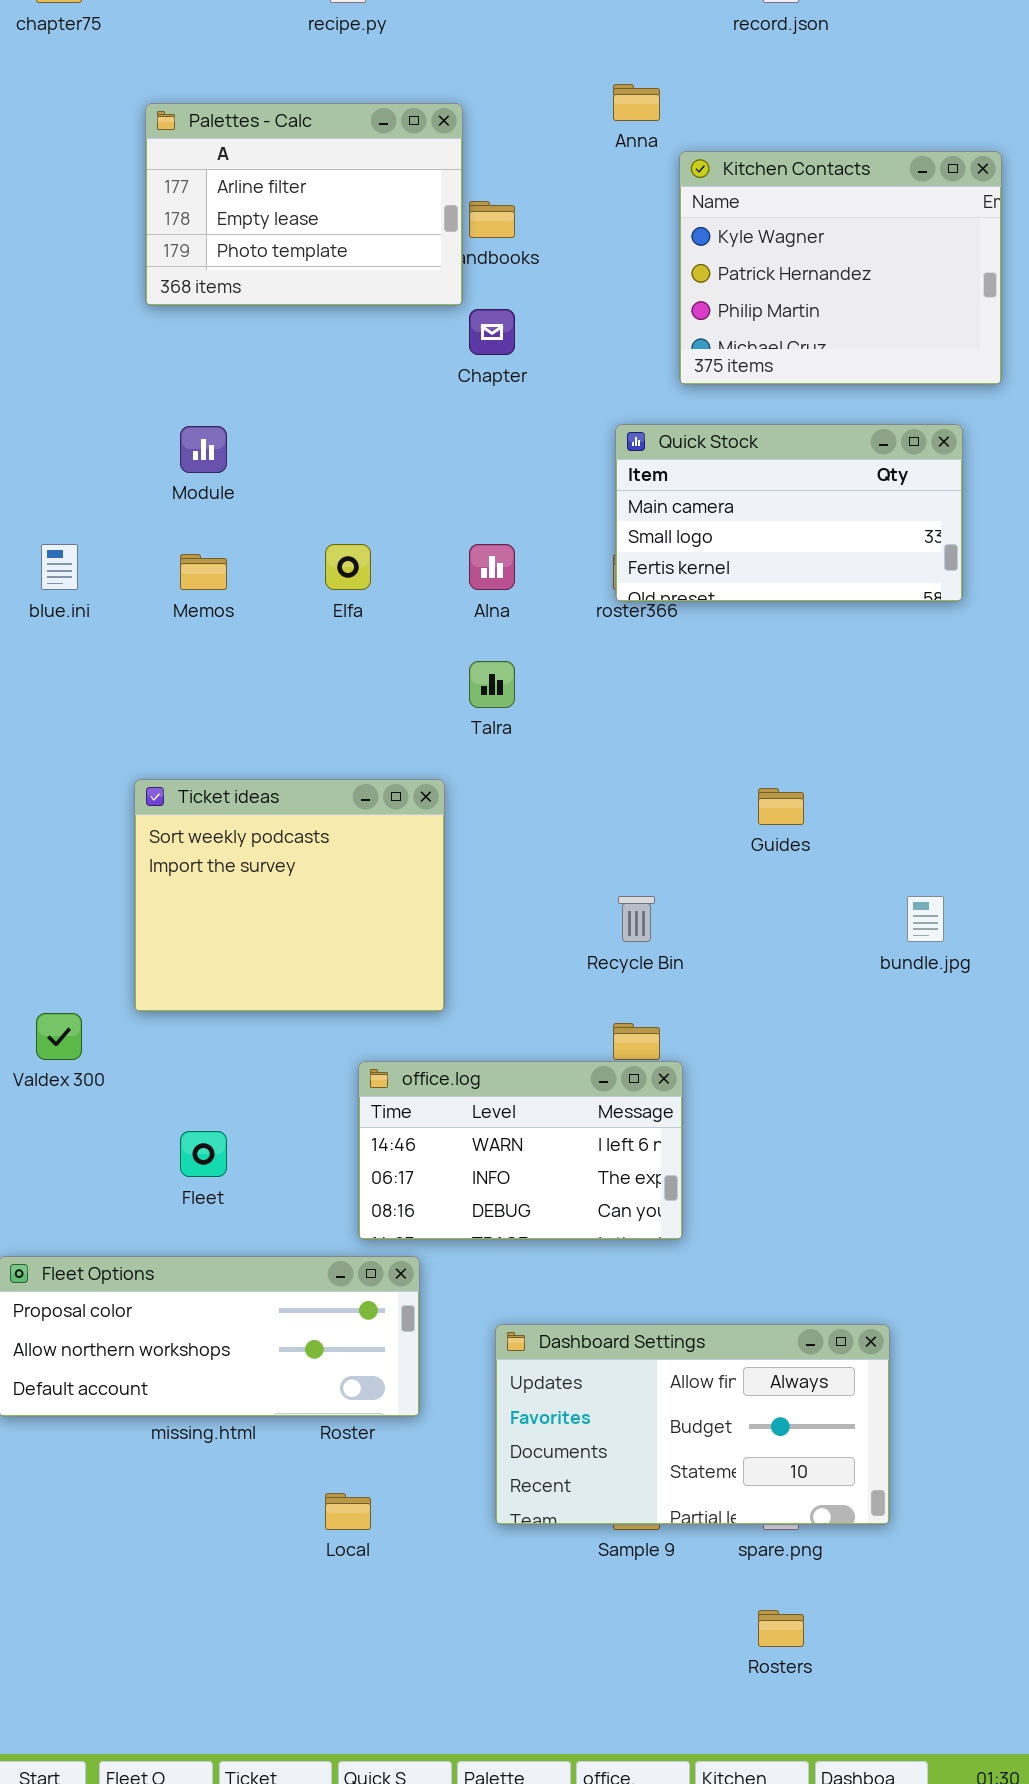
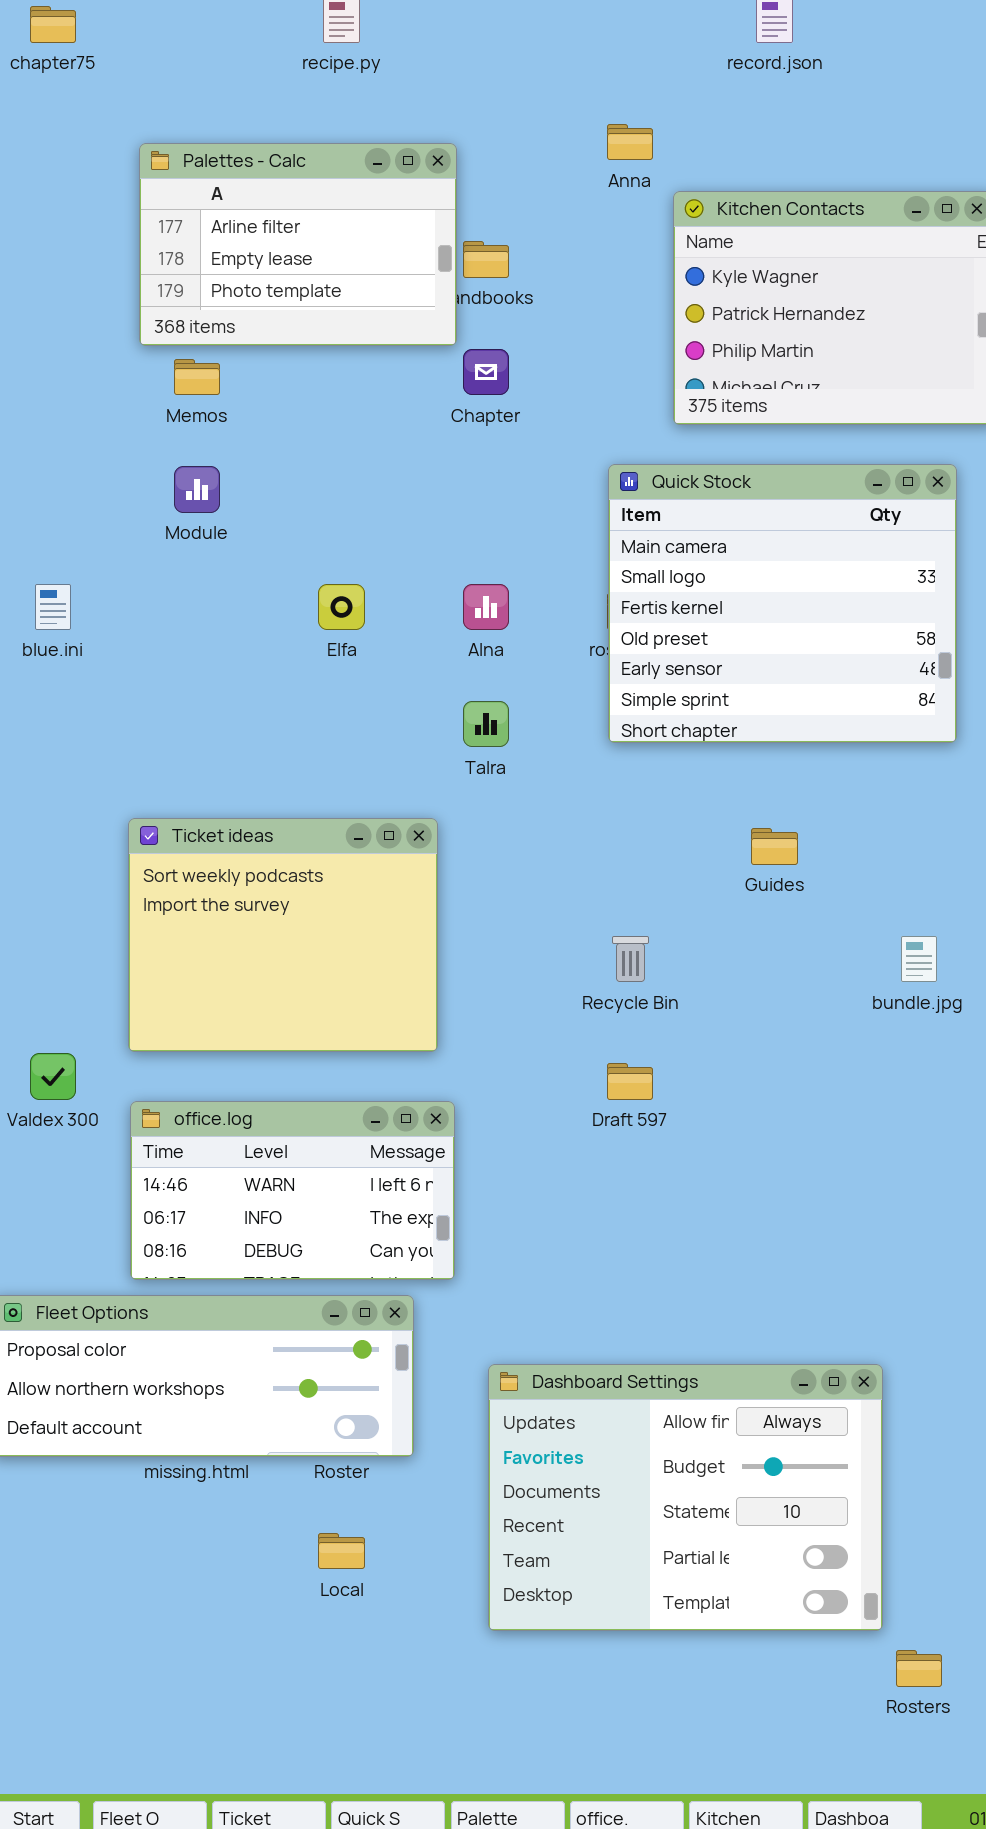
Quick Stock: [615,424,963,602] -> [608,464,957,743], resized
Memos: [180,554,227,590] -> [174,359,220,395], moved
office.log: [358,1061,683,1240] -> [130,1101,455,1280], moved
Dashboard Settings: [495,1324,890,1525] -> [488,1364,883,1631], resized
Rosters: [758,1610,804,1647] -> [896,1650,942,1687], moved

